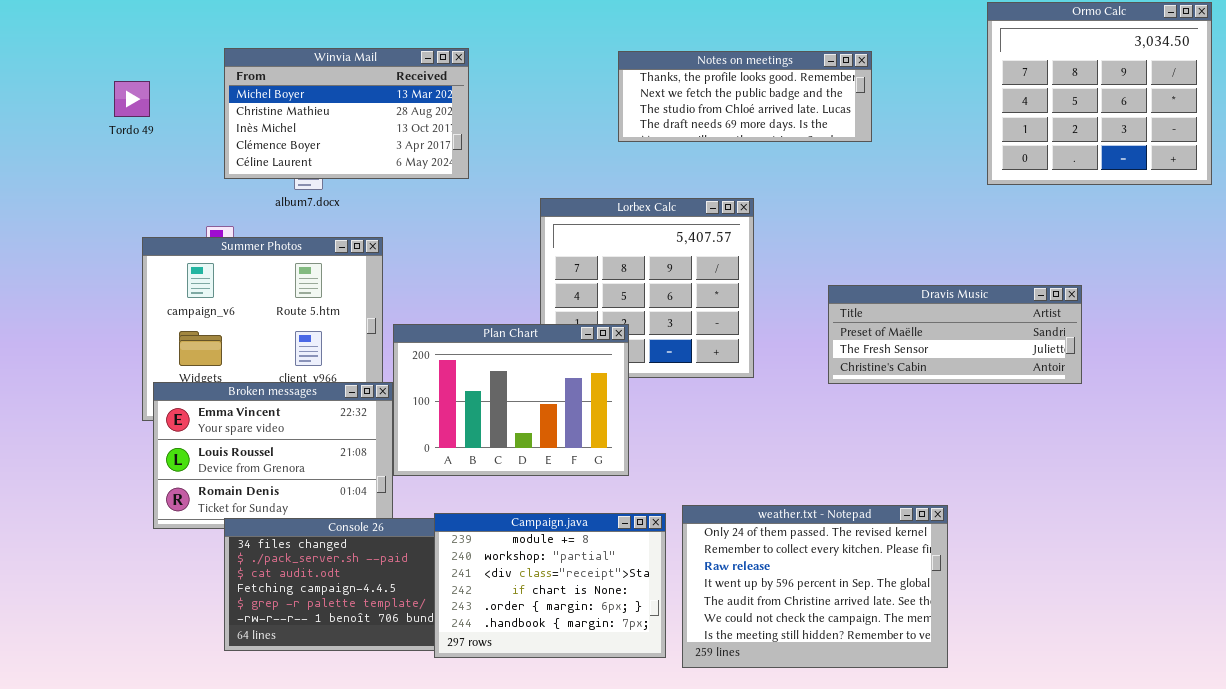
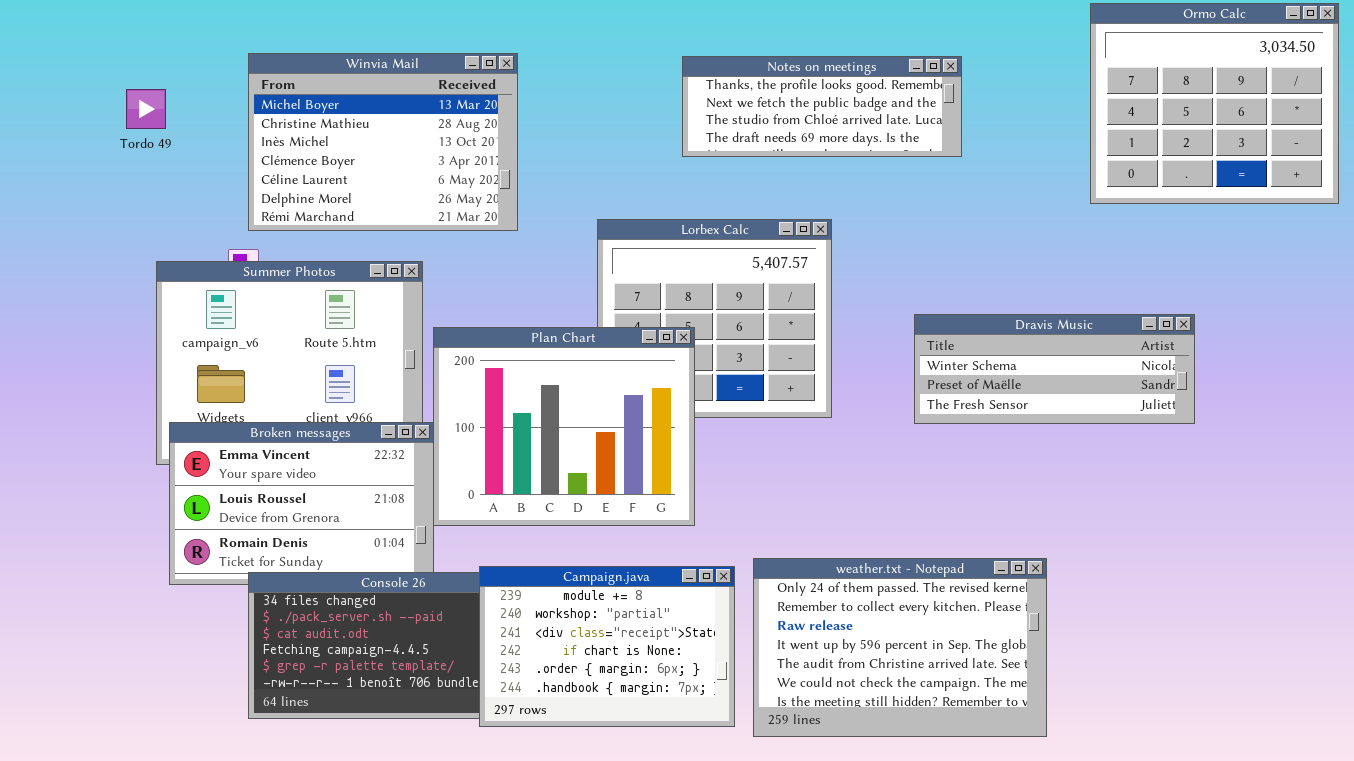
Winvia Mail: [224,48,469,179] -> [248,53,518,231], resized
Dravis Music: [828,285,1082,384] -> [914,314,1195,424], scrolled up 1 row
Plan Chart: [393,324,629,476] -> [433,327,695,526], resized

